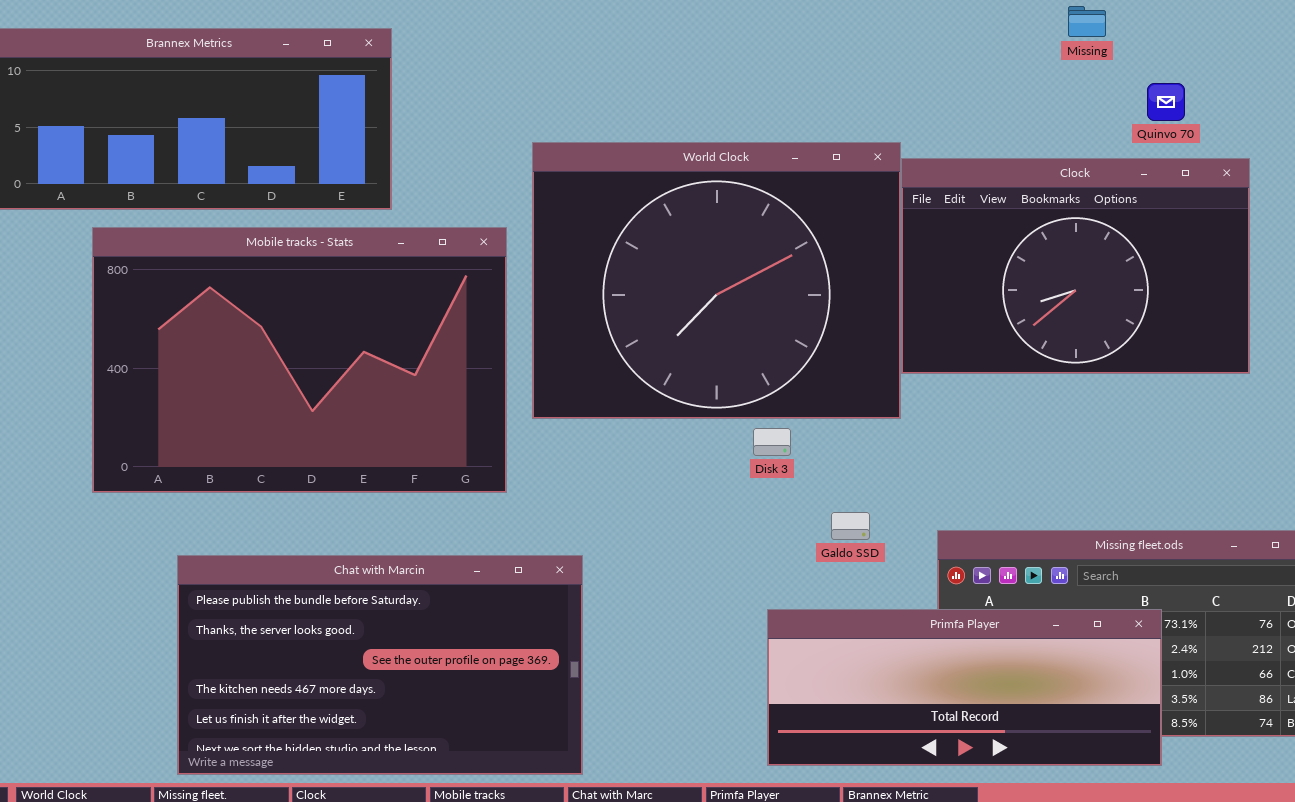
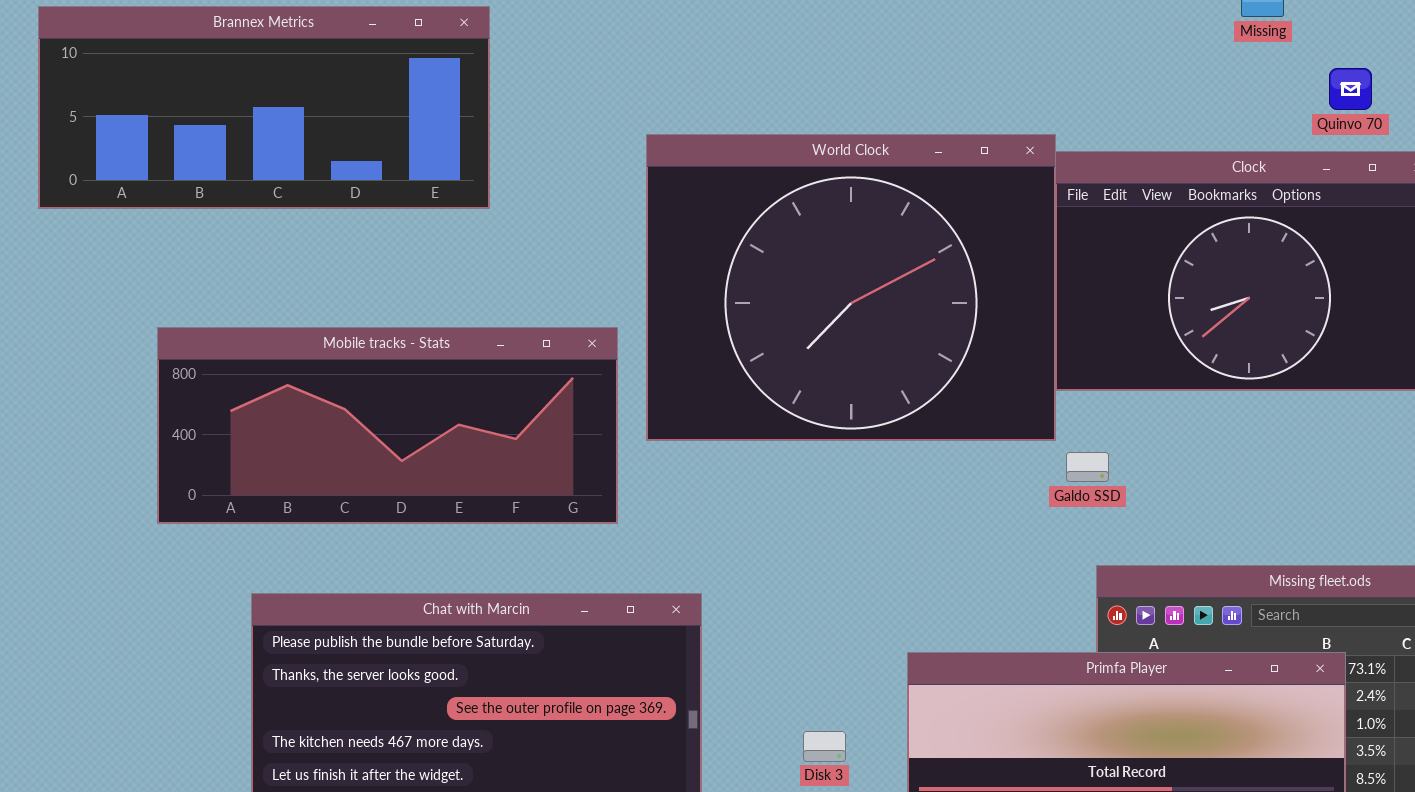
Mobile tracks - Stats: [92,227,507,493] -> [157,327,618,524], resized
Disk 3: [753,428,791,456] -> [803,731,846,762], moved
Galdo SSD: [831,512,870,540] -> [1066,452,1109,482], moved

